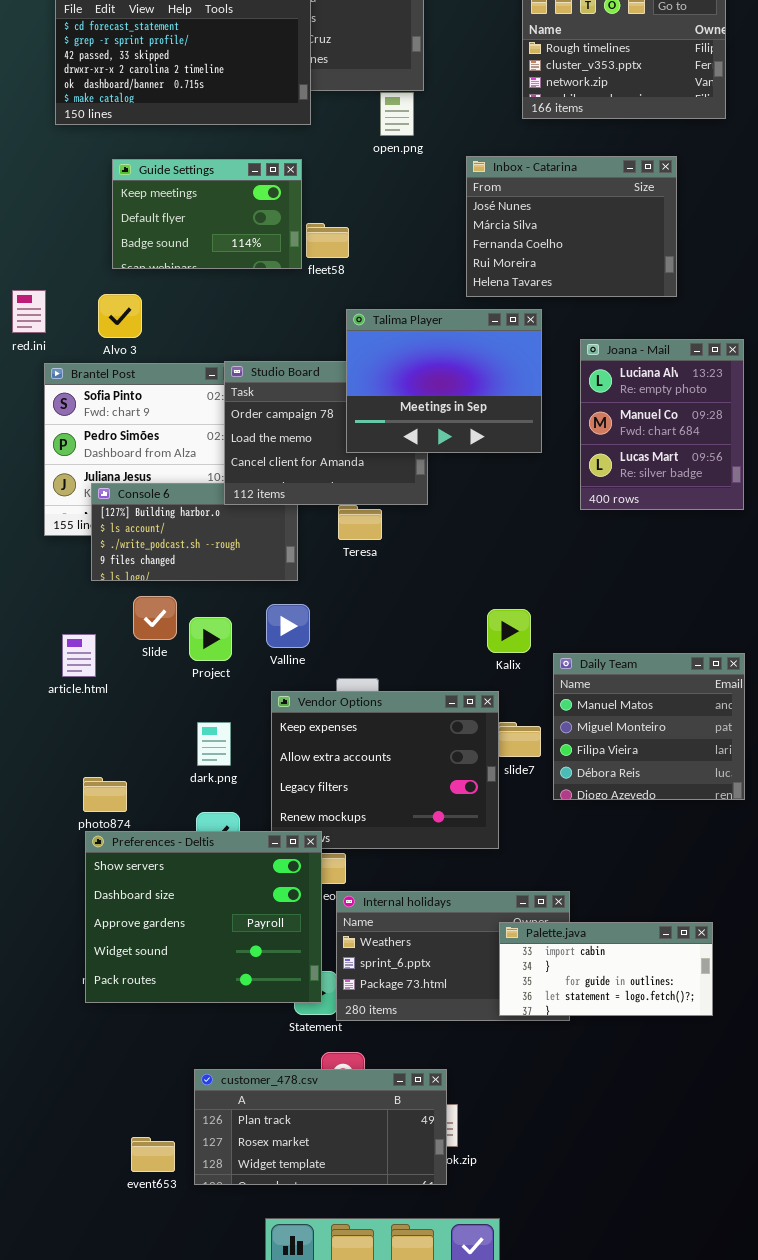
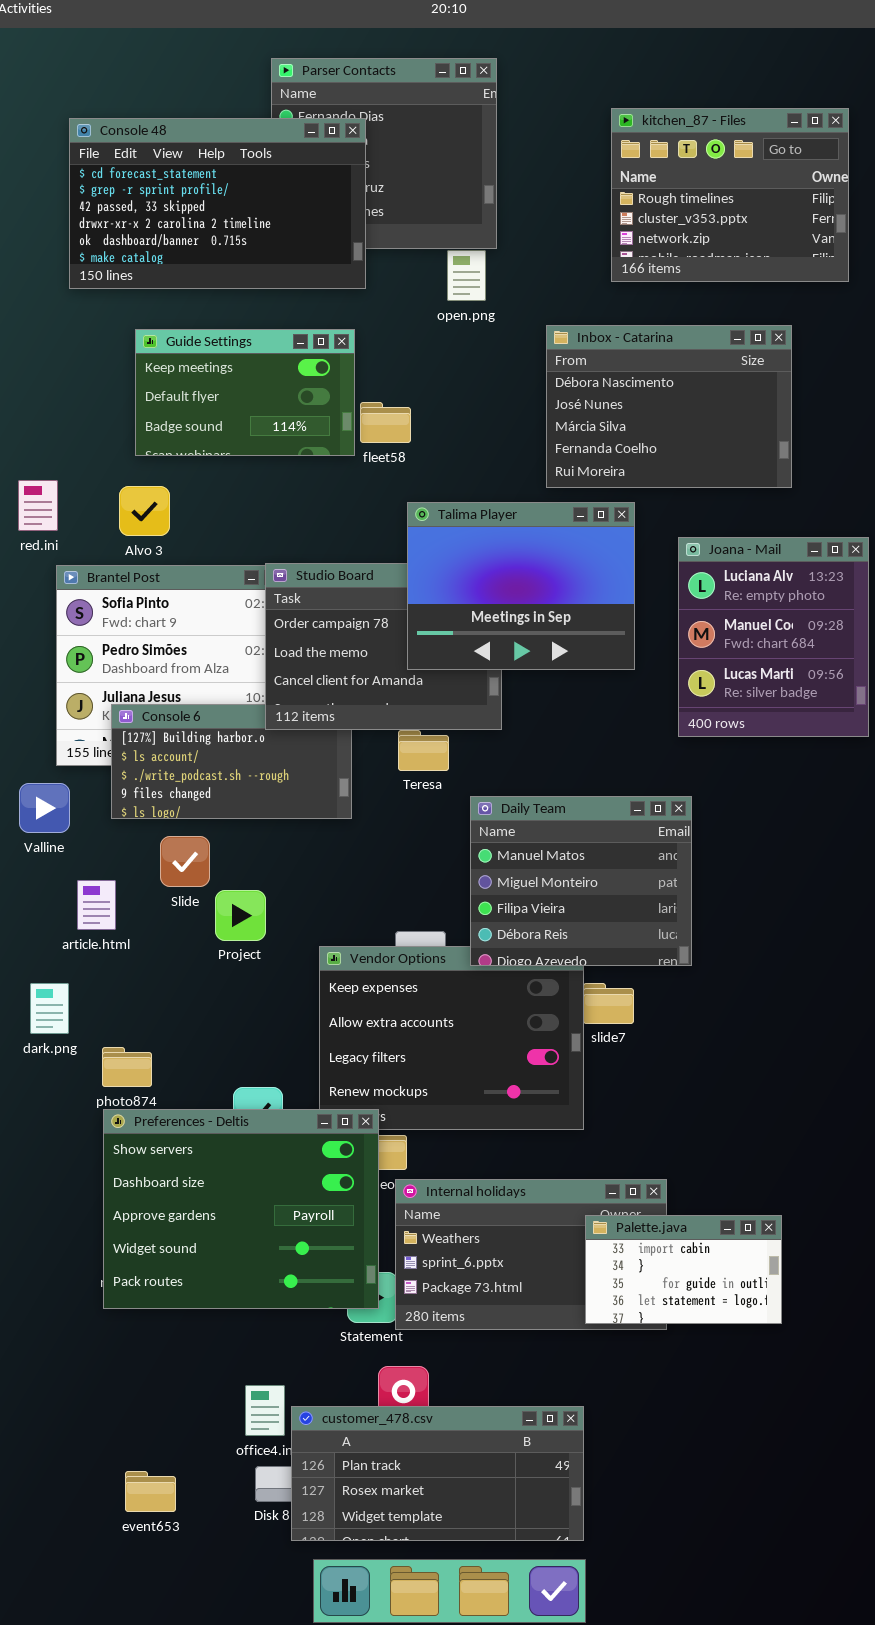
Inbox - Catarina: [466,156,677,297] -> [546,325,792,488], scrolled up 1 row
Valline: [266,604,310,648] -> [19,783,70,833], moved
Project: [189,617,232,661] -> [215,890,266,941], moved
Daily Team: [553,653,745,800] -> [470,796,692,966], moved
dark.png: [197,722,231,766] -> [30,983,69,1034], moved
Palette.java: [499,922,713,1016] -> [585,1215,782,1324], resized
customer_478.csv: [194,1069,447,1185] -> [291,1406,584,1541], moved
event653: [131,1137,175,1172] -> [125,1471,176,1512], moved

